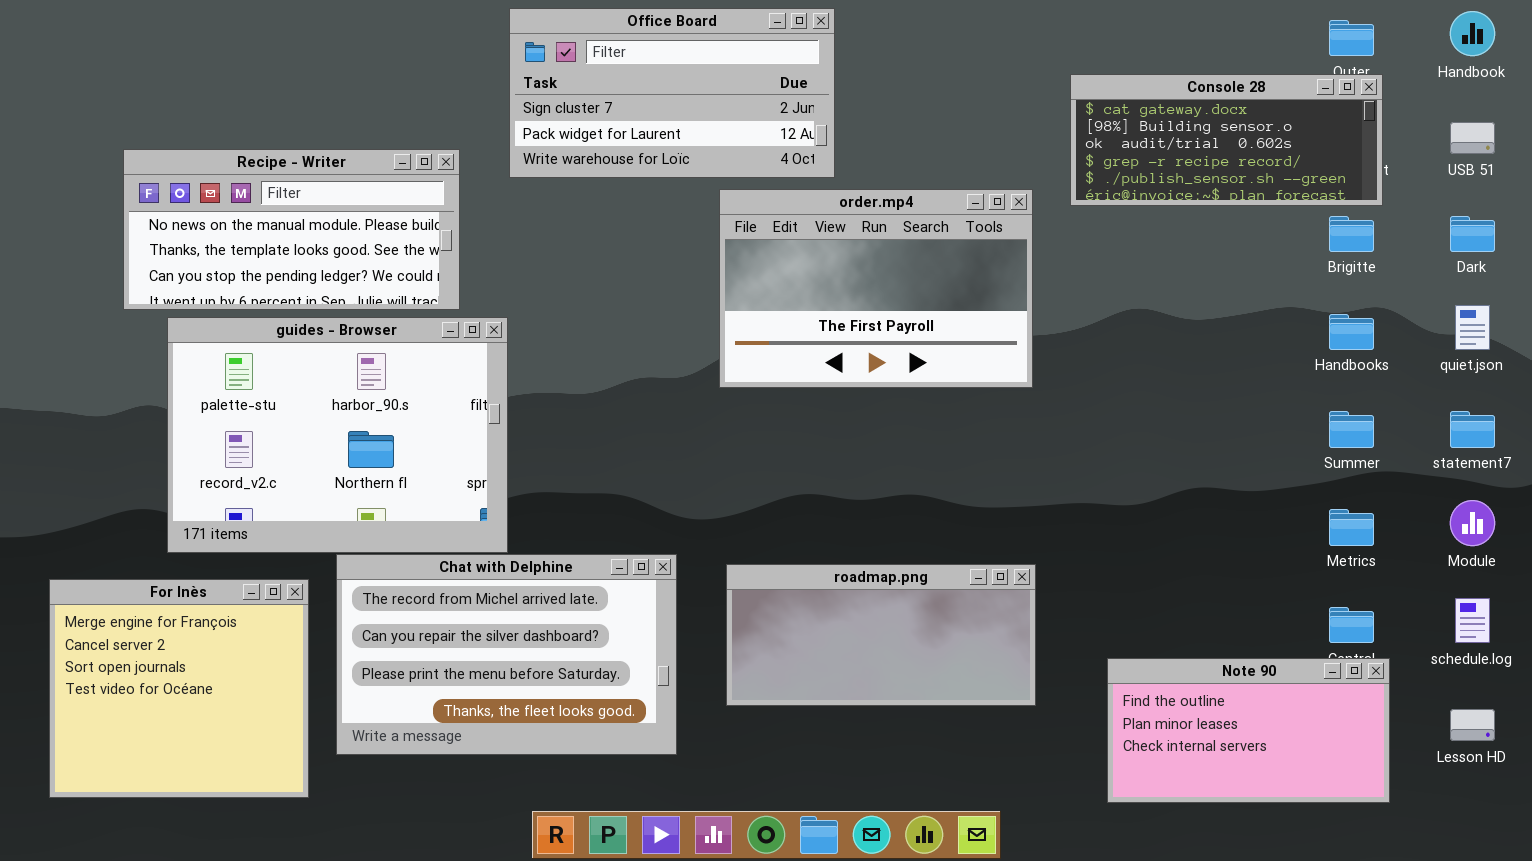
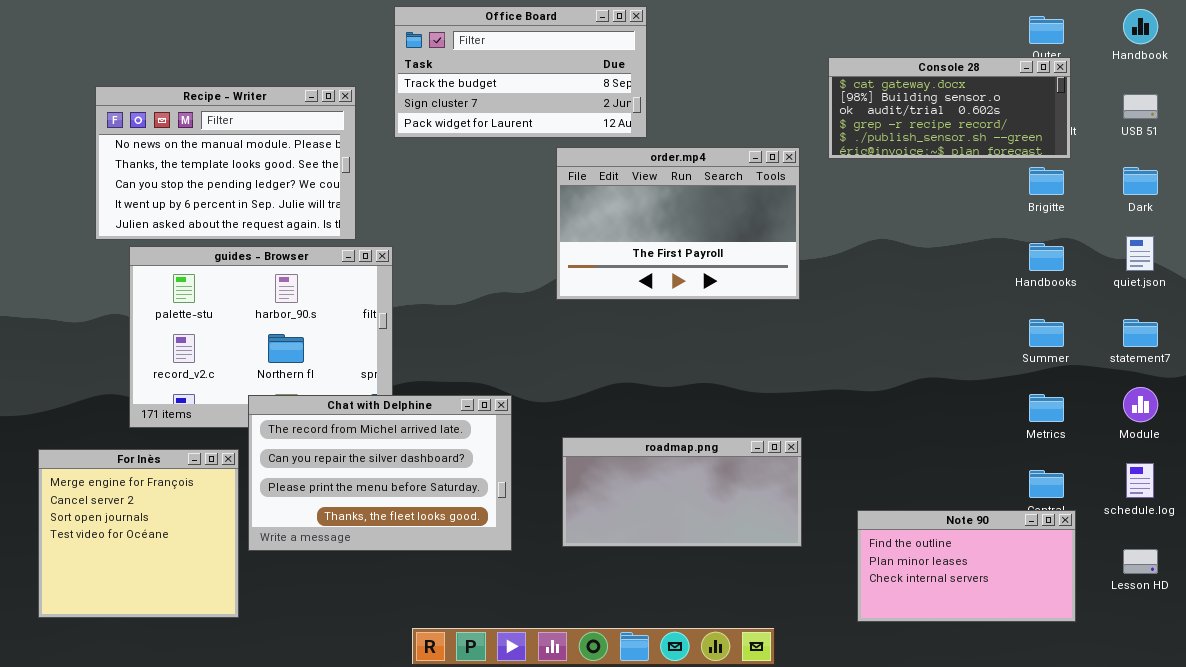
Office Board: [509,8,835,178] -> [394,6,647,138], scrolled up 1 row
Recipe - Writer: [123,149,460,310] -> [95,86,356,240], resized
Chat with Delphine: [336,554,677,755] -> [248,395,512,551], moved

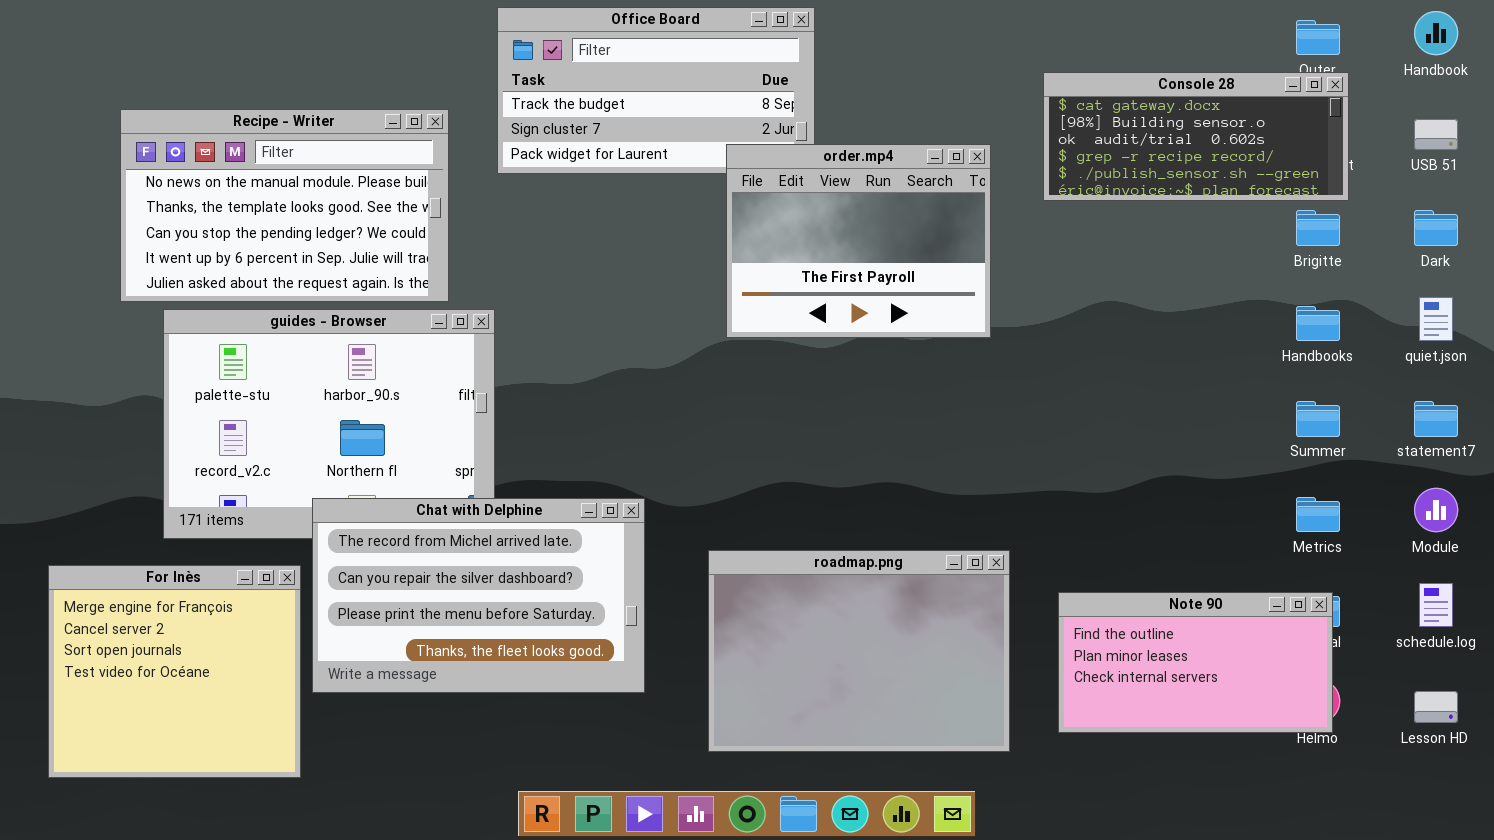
order.mp4: [556,147,800,300] -> [726,144,991,338], moved, resized
roadmap.png: [562,437,802,547] -> [708,550,1010,752], resized
Note 90: [857,510,1076,622] -> [1058,592,1333,733], moved

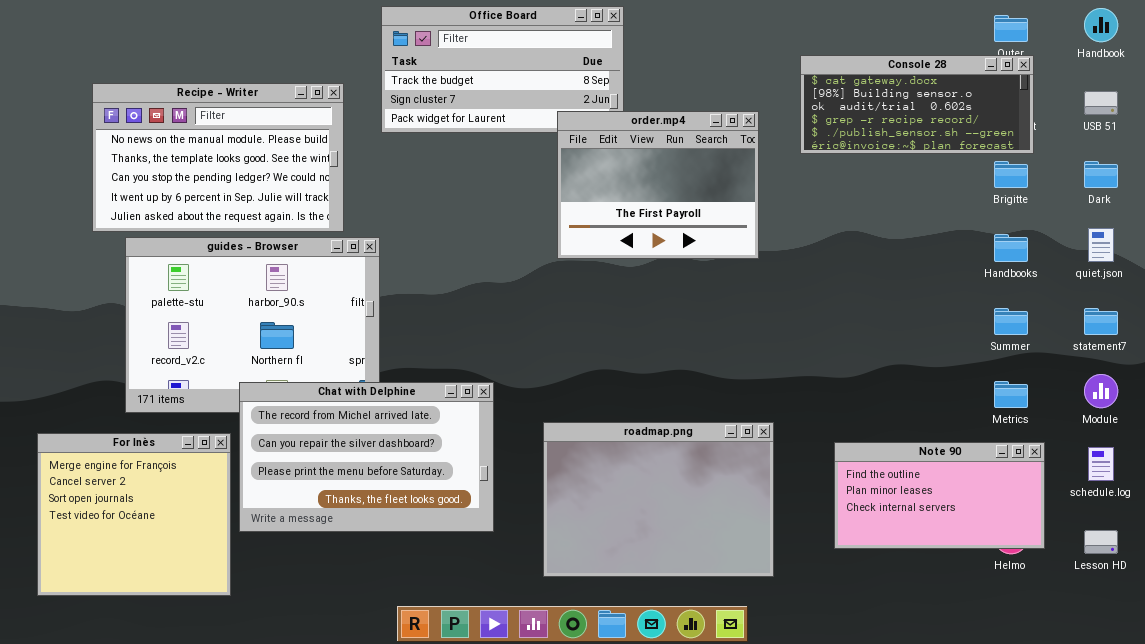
Note 90: [1058,592,1333,733] -> [834,442,1045,549], moved

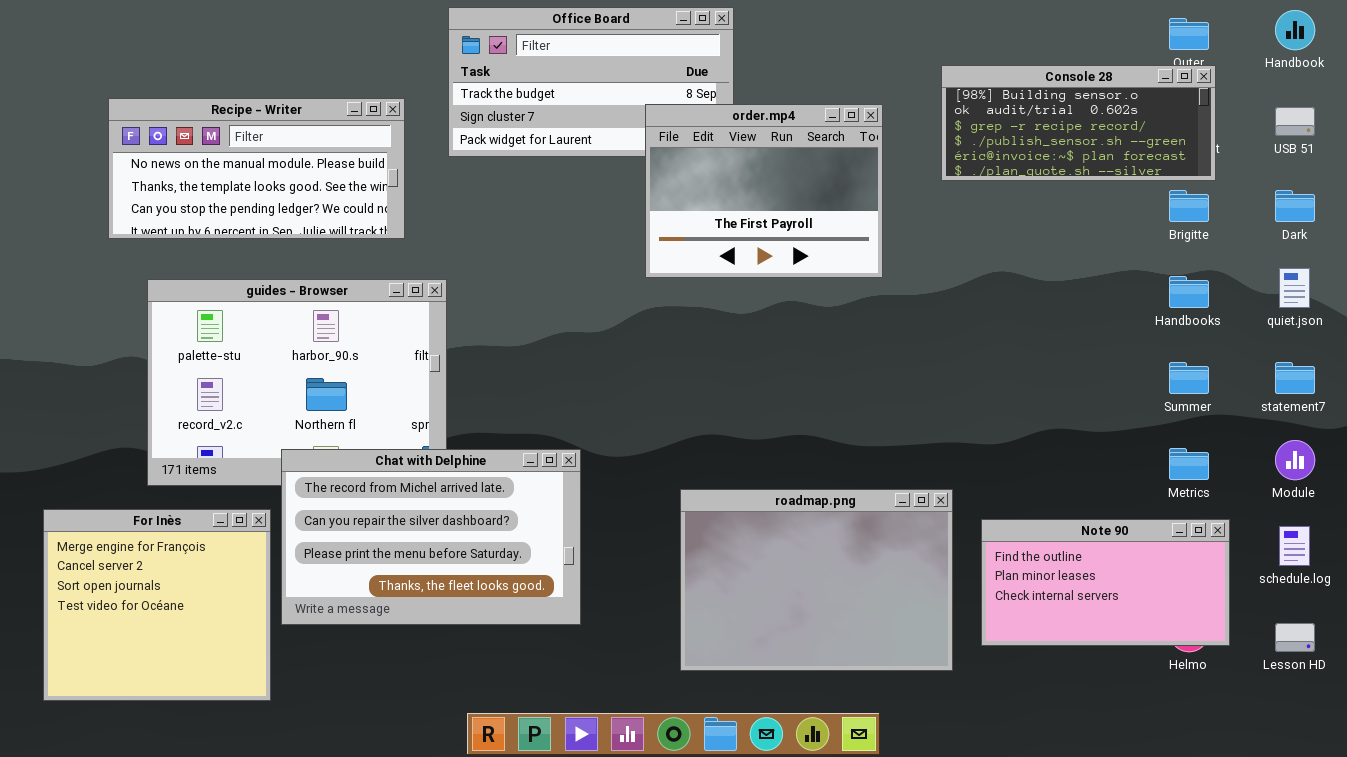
Console 28: [800,55,1034,154] -> [941,65,1216,181], scrolled down 1 row
Recipe - Writer: [92,83,344,232] -> [108,98,405,239], resized
order.mp4: [557,111,759,259] -> [645,104,883,278], moved
roadmap.png: [543,422,774,577] -> [680,489,953,671], moved

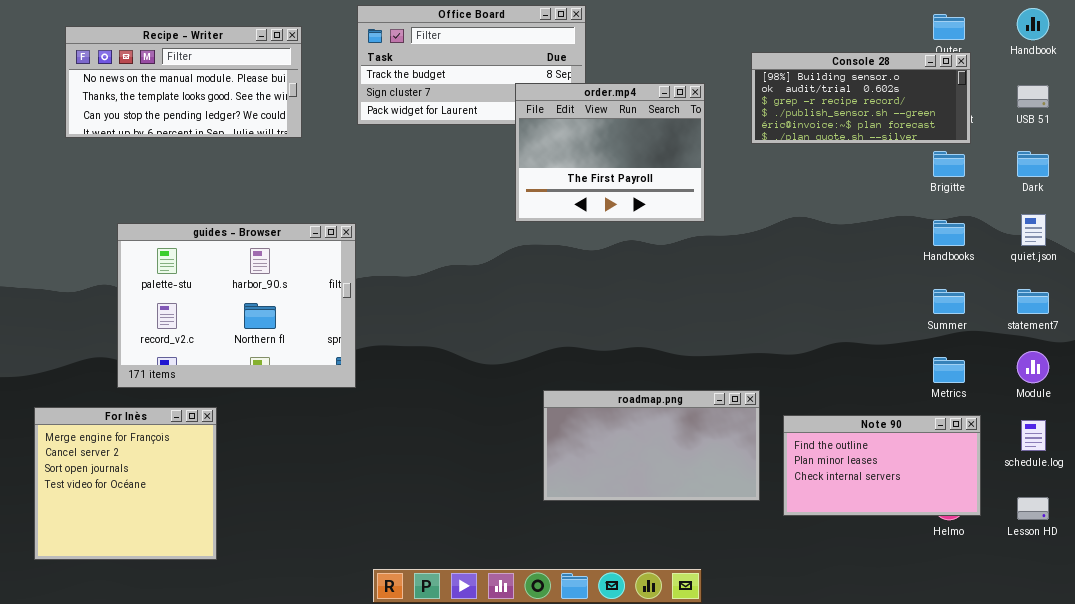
Recipe - Writer: [108,98,405,239] -> [65,26,302,138], moved
Chat with Delphine: [281,449,581,625] -> none, closed
roadmap.png: [680,489,953,671] -> [543,390,760,501], resized

